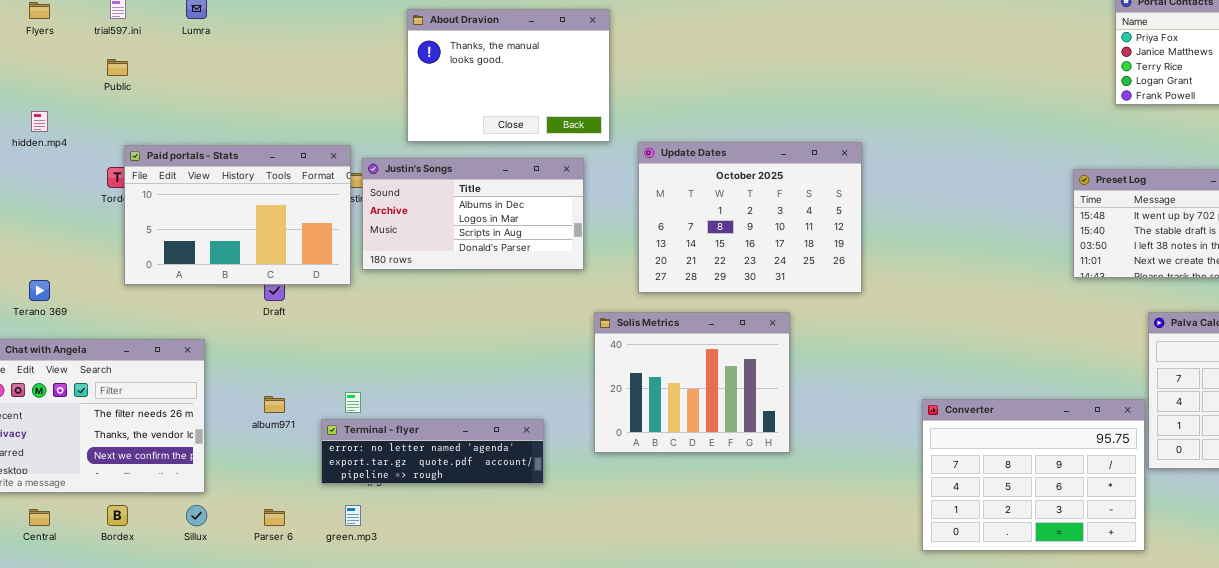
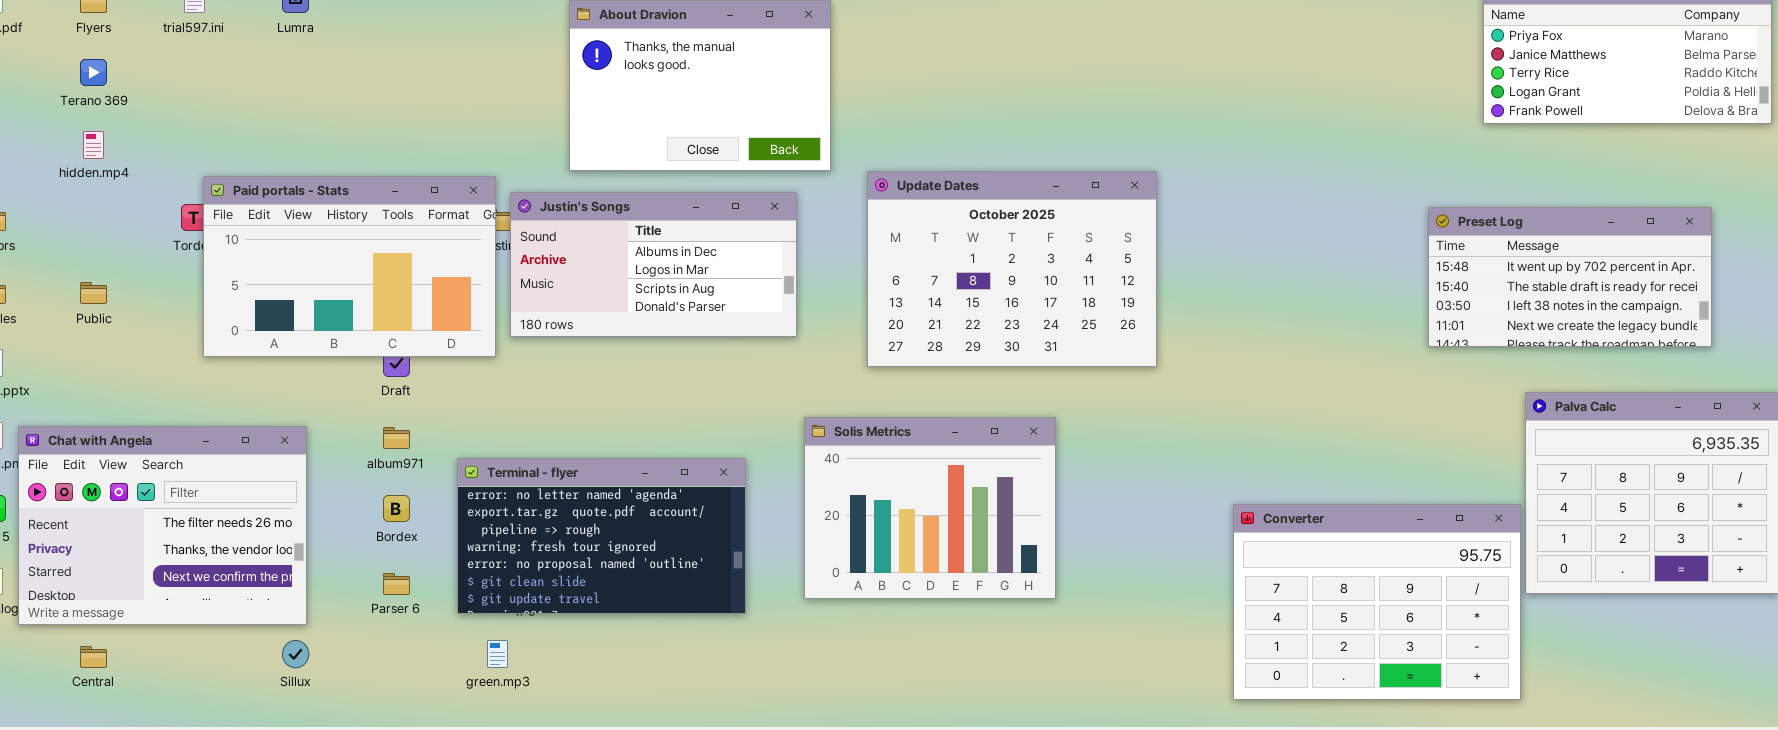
Public: [107,59,128,76] -> [80,282,107,304], moved
Terano 369: [29,280,50,301] -> [80,59,107,86], moved
Solis Metrics: [594,312,790,453] -> [804,417,1056,599], moved
album971: [264,396,285,413] -> [383,427,410,449], moved
Terminal - flyer: [321,419,544,484] -> [457,458,746,614], resized
Bordex: [107,505,128,526] -> [383,495,410,522], moved
Parser 6: [264,509,285,526] -> [383,573,410,595], moved

